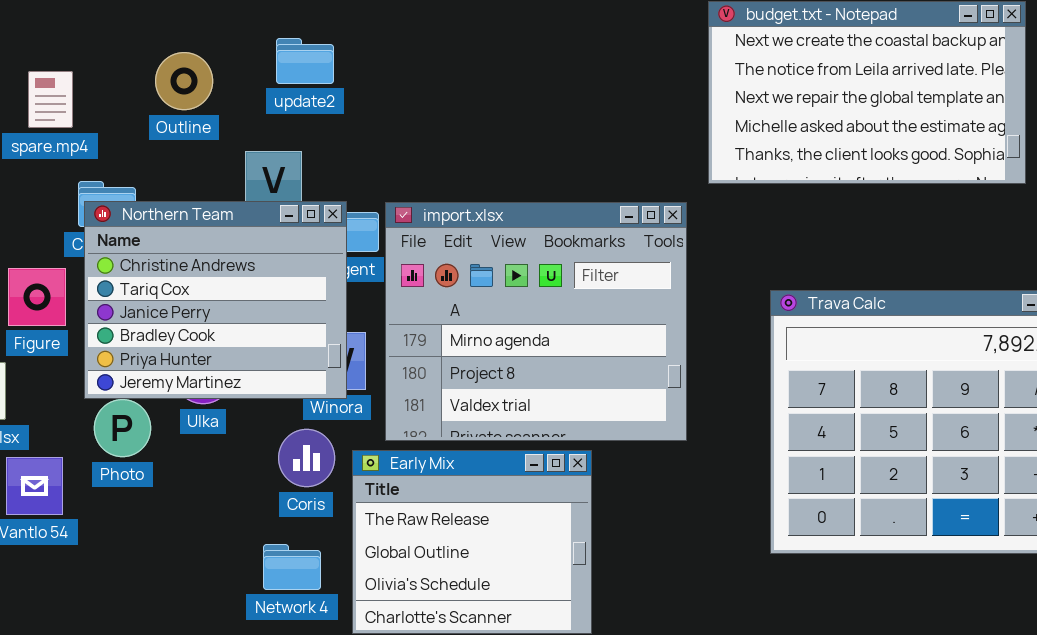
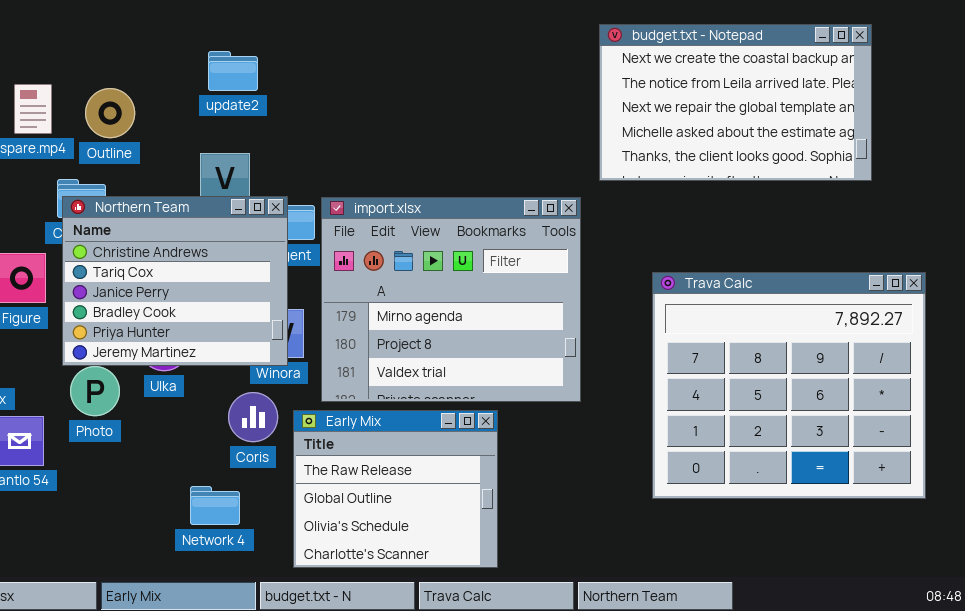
update2: [276,38,334,84] -> [208,51,258,91], moved
Outline: [155,52,213,110] -> [85,88,135,138], moved
Network 4: [263,544,321,590] -> [190,486,240,525], moved

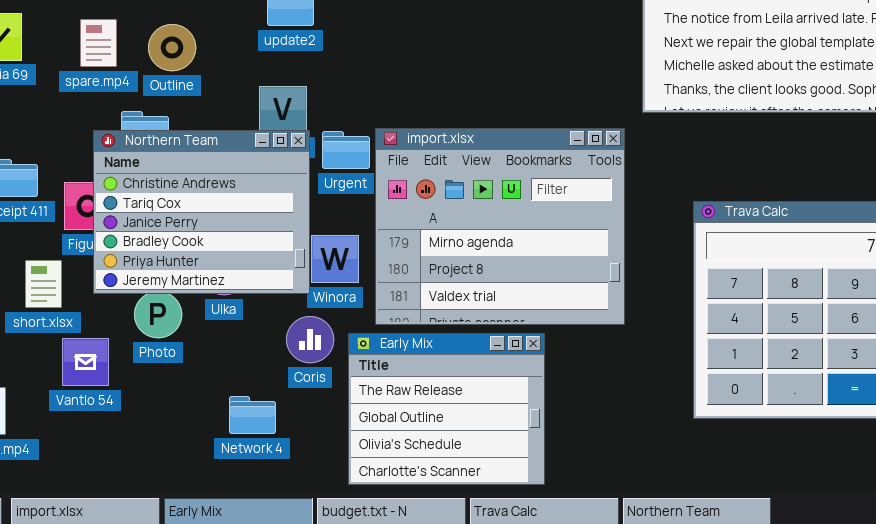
Northern Team: [62,196,288,366] -> [93,130,310,294], moved
Network 4: [190,486,240,525] -> [229,396,276,434], moved

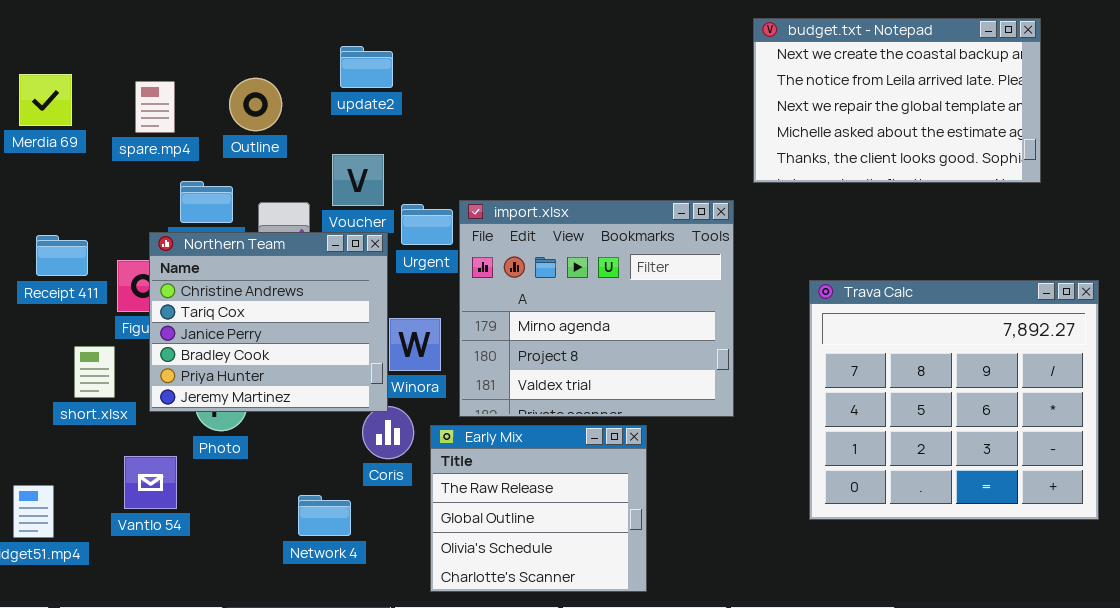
Outline: [148,24,196,71] -> [229,78,282,131], moved
Northern Team: [93,130,310,294] -> [149,232,388,412], moved
Vantlo 54: [62,338,109,386] -> [124,456,177,509], moved

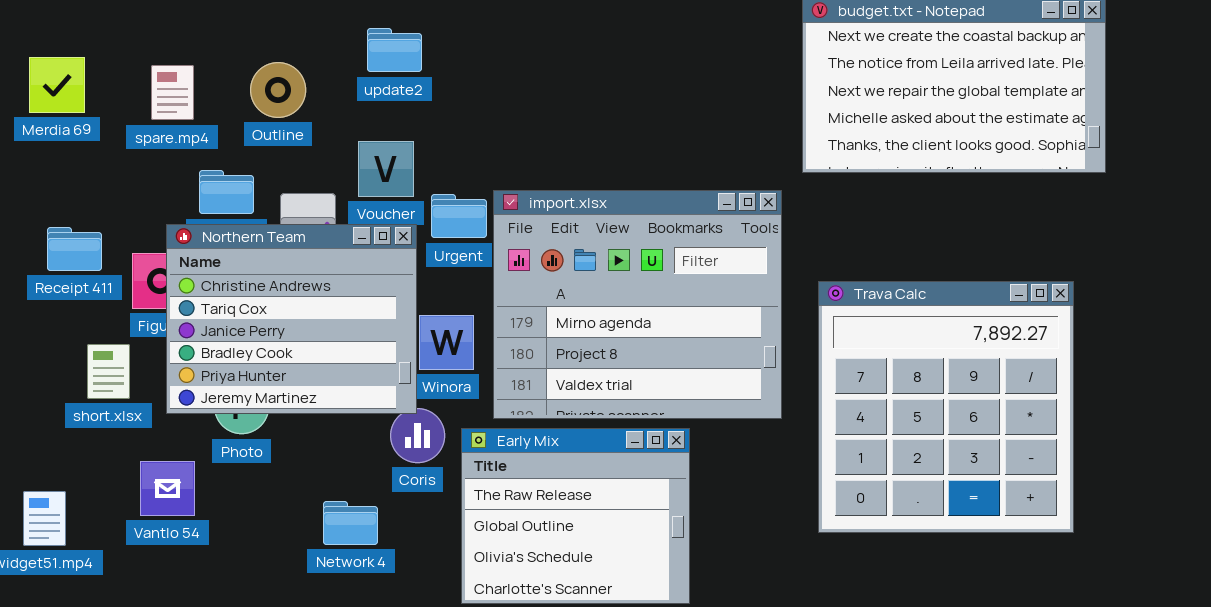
Trava Calc: [809,280,1099,520] -> [818,281,1074,533], moved, resized

